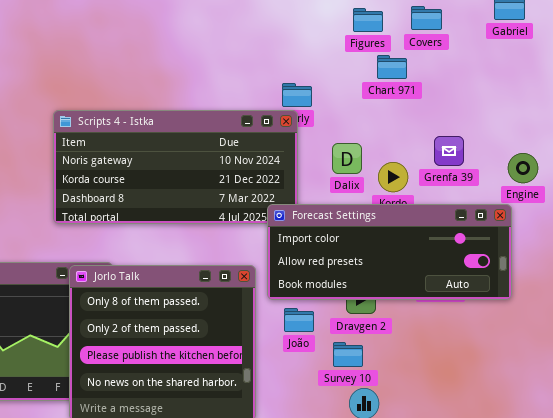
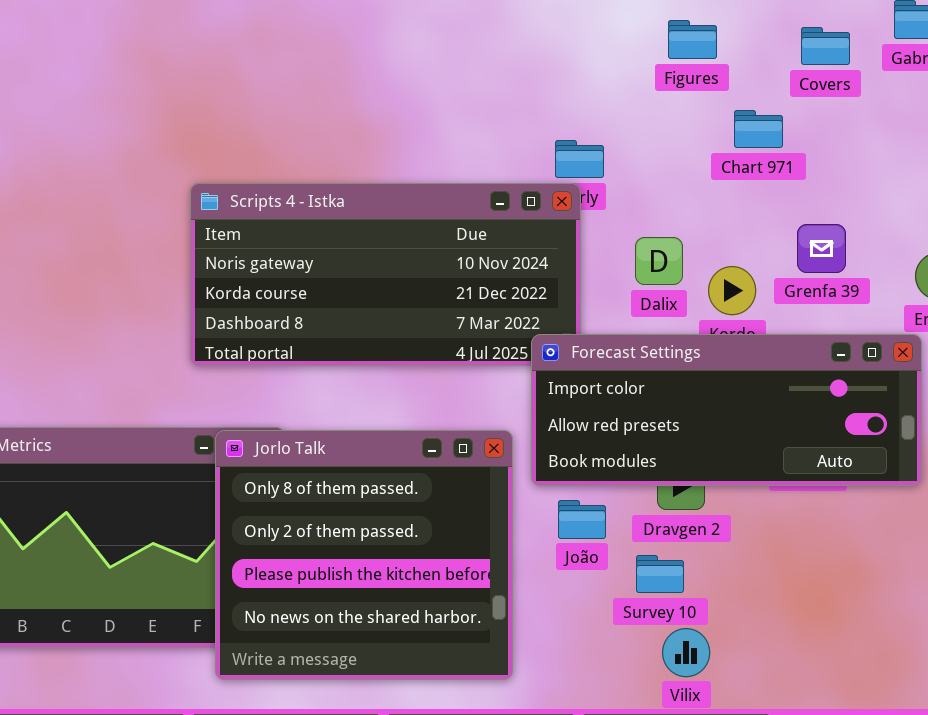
Covers: [411,6,442,30] -> [801,27,850,65], moved
Chart 971: [377,55,407,79] -> [734,110,783,148], moved

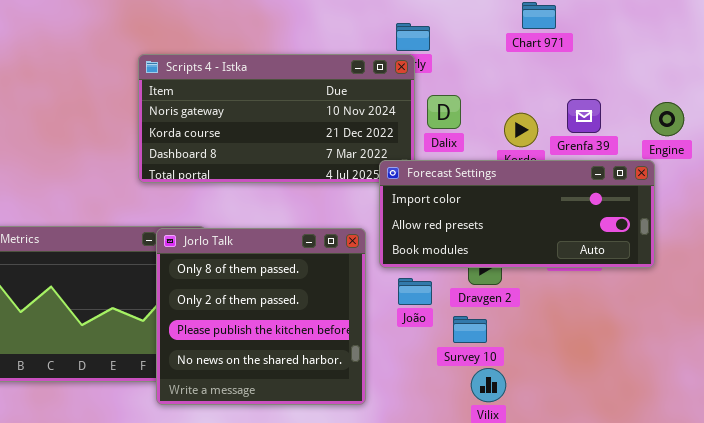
Grenfa 39: [797,224,846,273] -> [567,99,601,133], moved
Dalix: [635,237,683,285] -> [427,95,461,129], moved

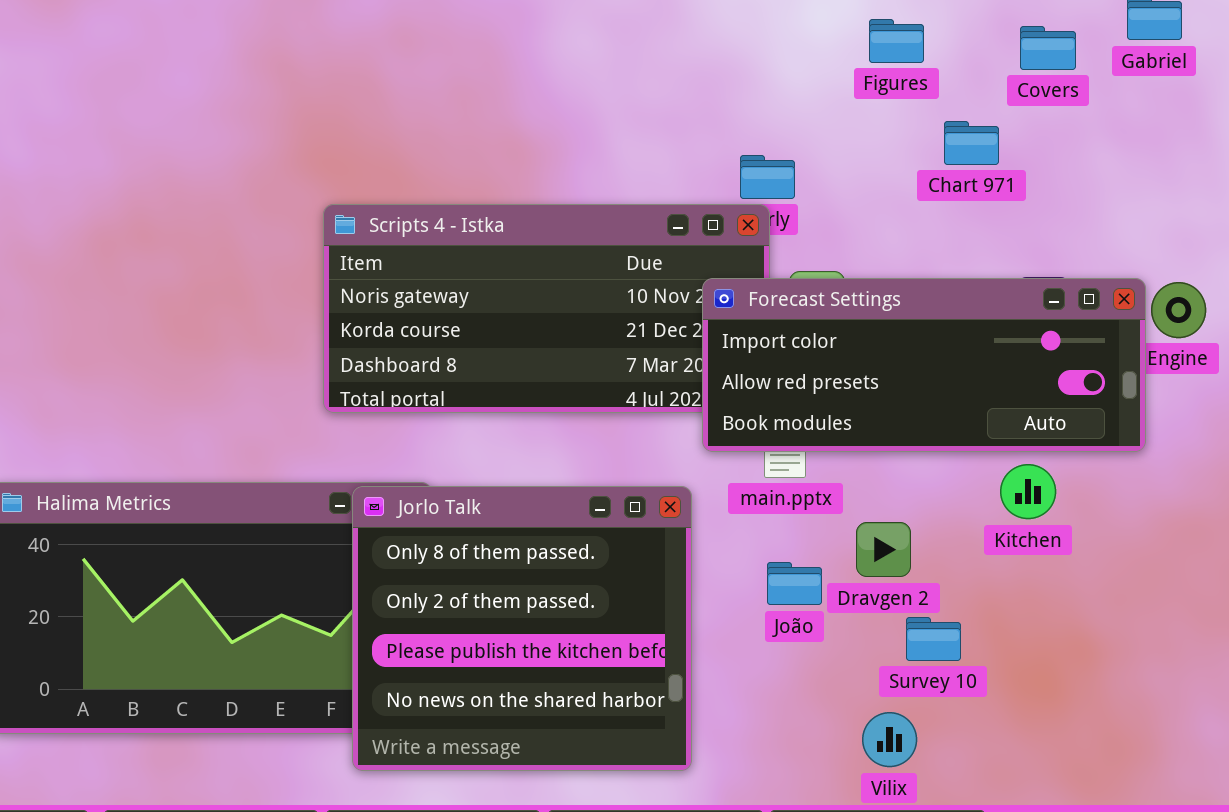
Forecast Settings: [379,160,655,268] -> [702,278,1146,452], moved
João: [398,278,432,305] -> [767,562,822,605], moved
Survey 10: [453,316,487,343] -> [906,617,961,661], moved

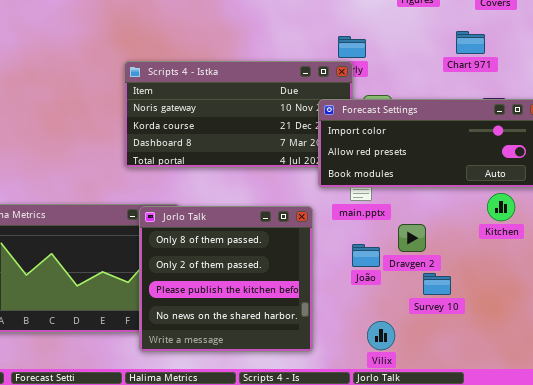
Chart 971: [944,121,999,165] -> [456,31,485,54], moved
Kitchen: [1000,464,1056,519] -> [487,193,515,221], moved
Vilix: [862,712,917,767] -> [367,321,395,350], moved

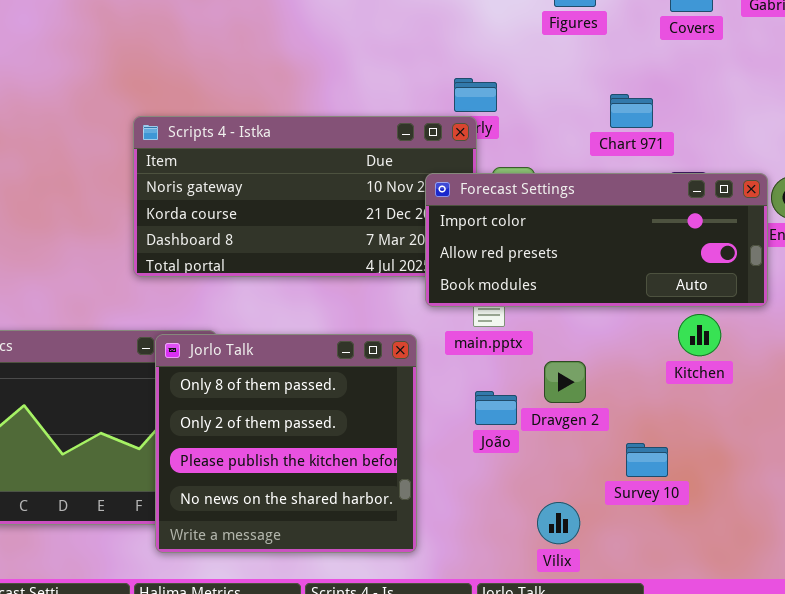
Chart 971: [456,31,485,54] -> [610,94,653,128], moved
Survey 10: [423,273,451,295] -> [626,443,668,477], moved
Vilix: [367,321,395,350] -> [537,502,580,544], moved

